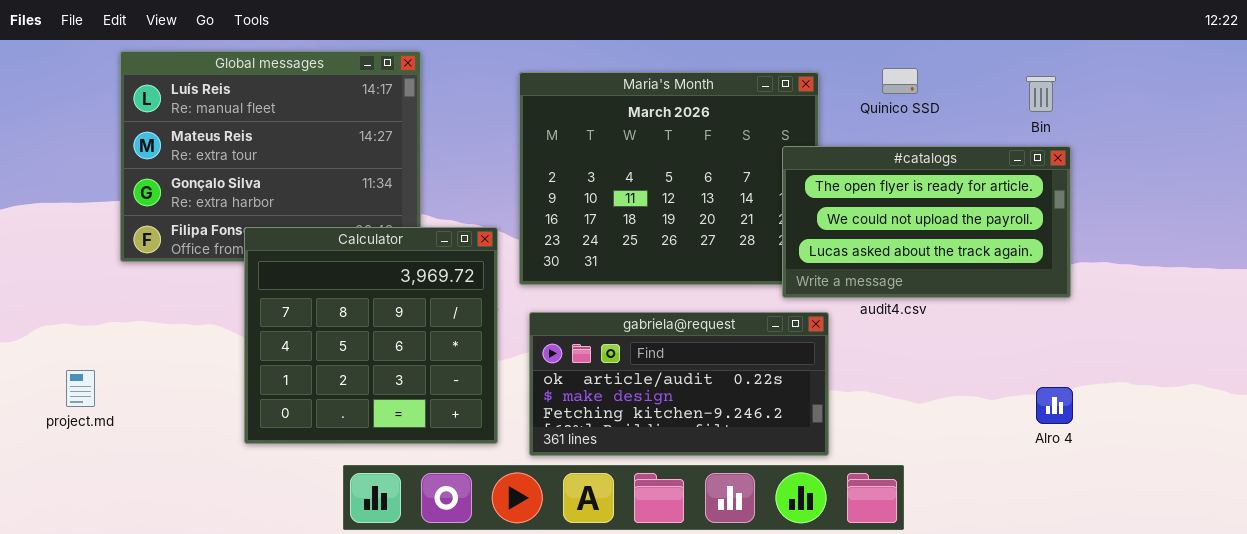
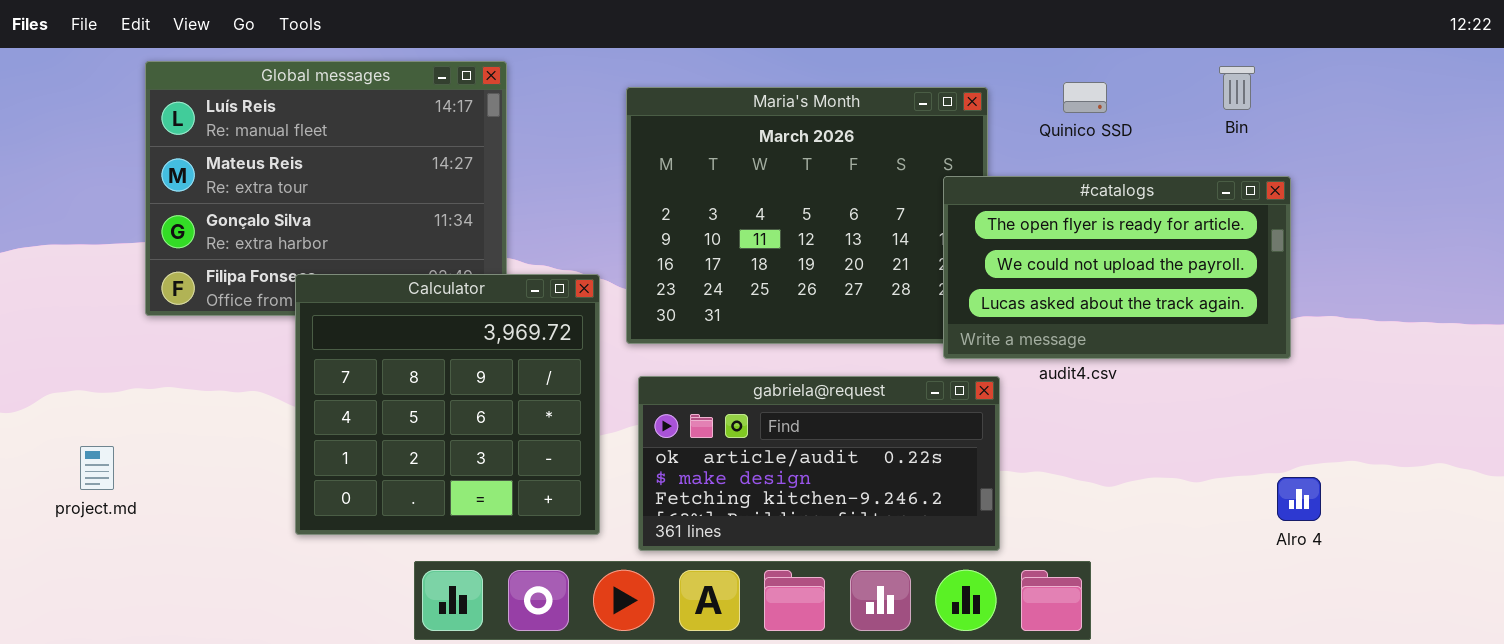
Bin: [1026,76,1056,112] -> [1219,66,1255,110], moved
Alro 4: [1036,387,1073,424] -> [1277,477,1321,521], moved

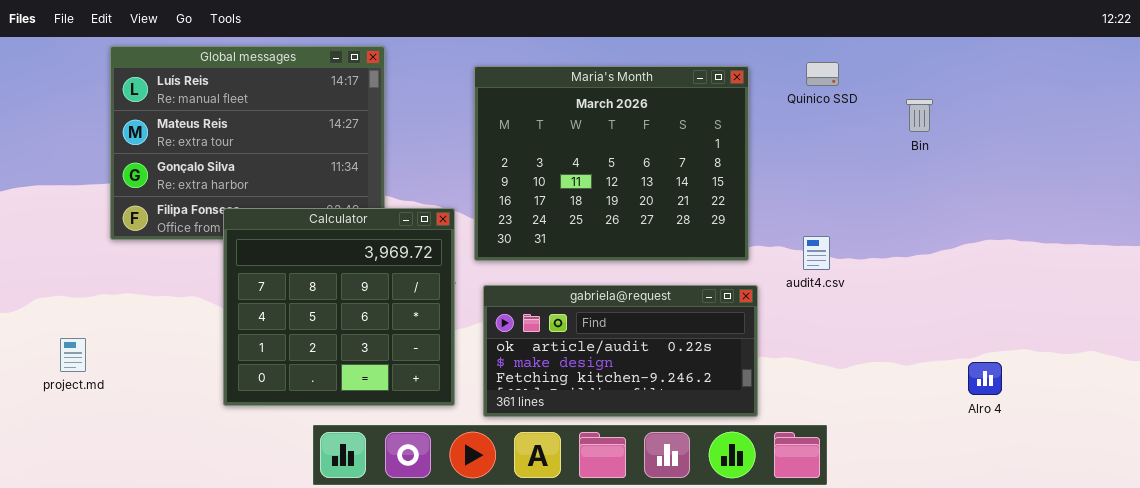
Bin: [1219,66,1255,110] -> [906,99,933,132], moved
#catalogs: [943,176,1291,359] -> none, closed

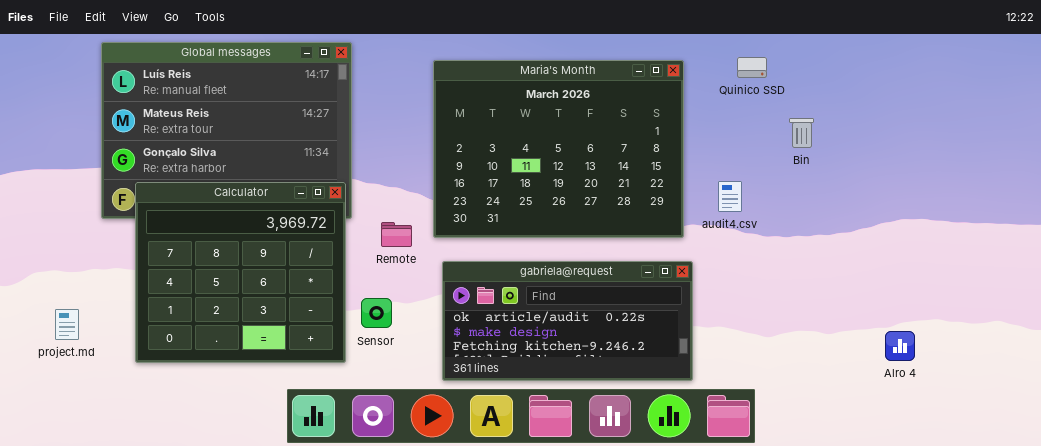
Bin: [906,99,933,132] -> [789,118,814,148], moved
Calculator: [223,208,455,406] -> [135,182,346,363], moved
audit4.csv: [803,236,830,270] -> [718,181,742,212], moved

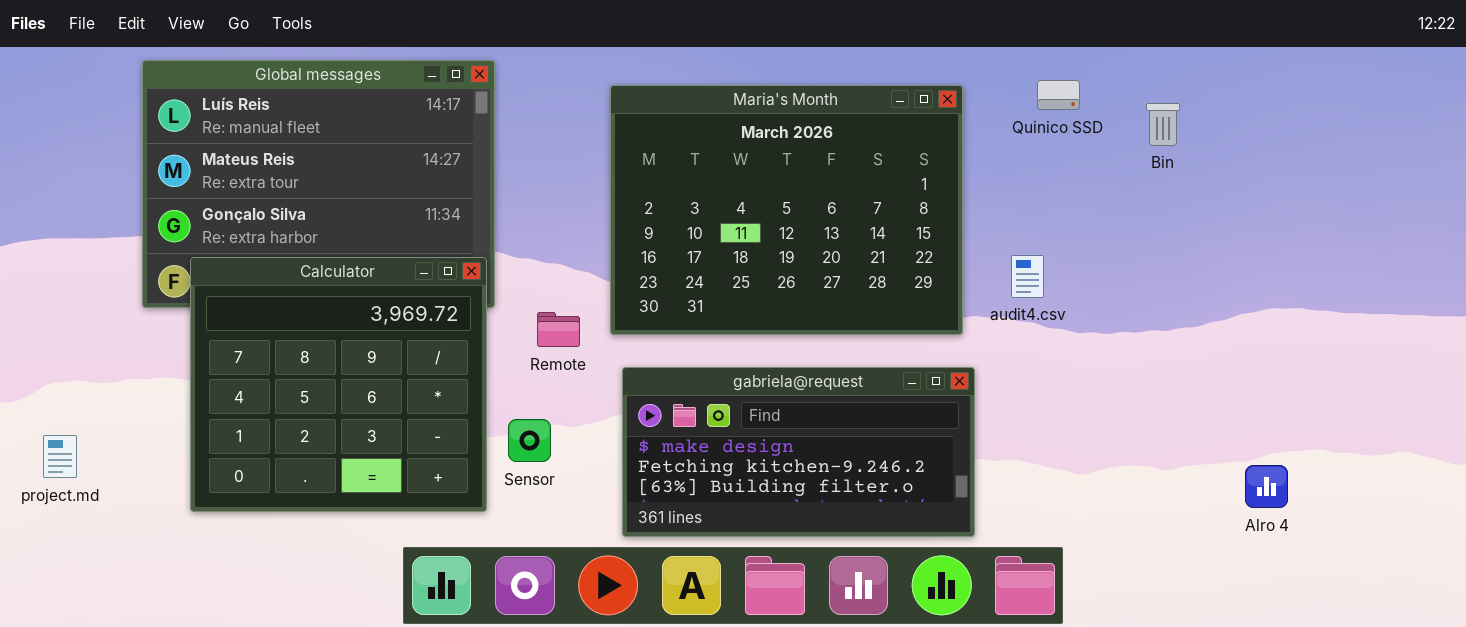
Bin: [789,118,814,148] -> [1146,103,1180,146], moved
gabriela@request: [442,261,693,381] -> [622,367,975,537], scrolled down 1 row
project.md: [55,309,79,340] -> [43,435,77,478], moved

